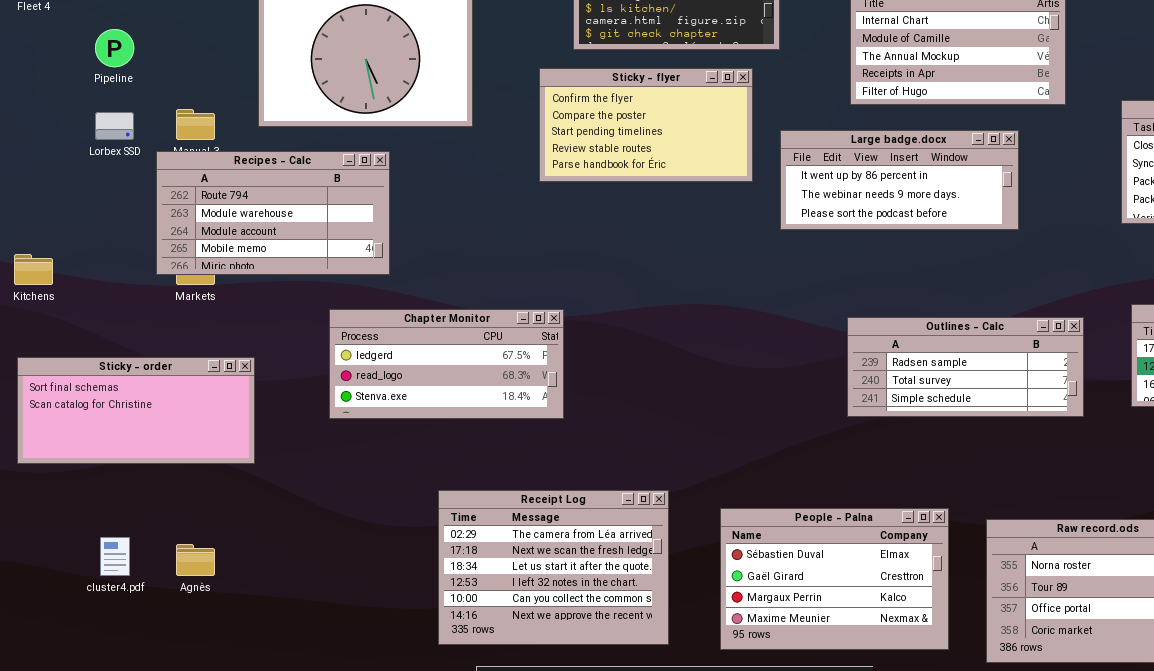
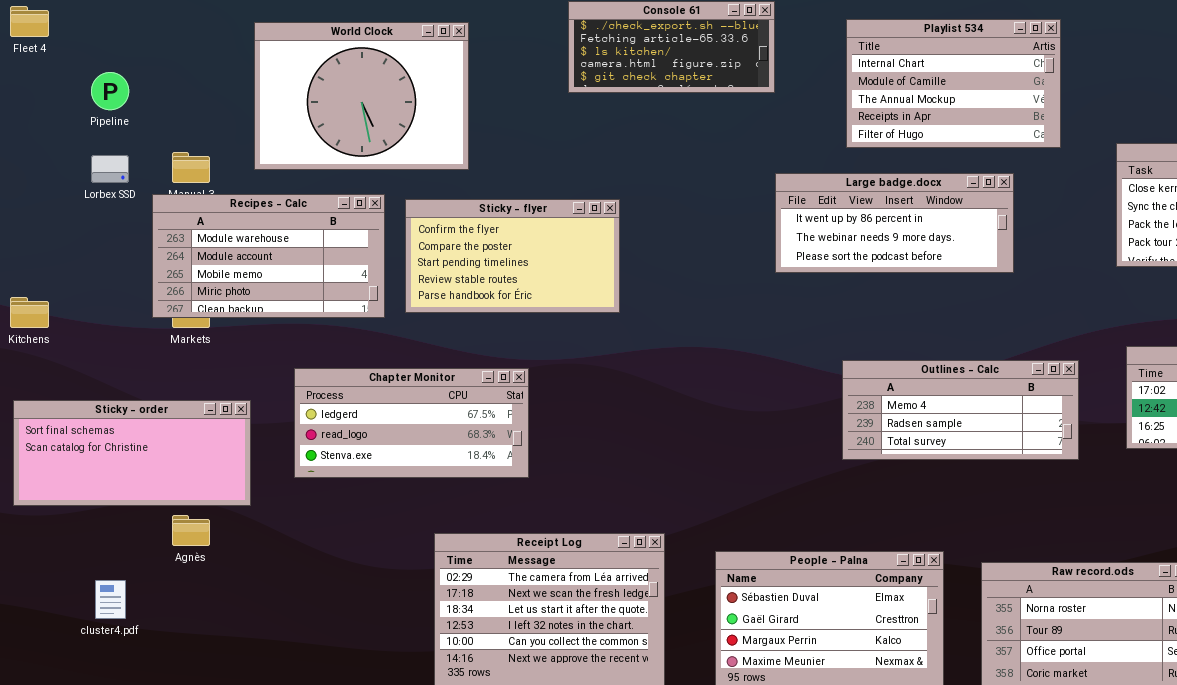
Sticky - flyer: [539,68,753,182] -> [405,199,620,313], moved
Recipes - Calc: [156,151,390,275] -> [152,194,385,318], scrolled down 1 row
Chapter Monitor: [329,309,564,419] -> [294,368,529,478], moved
Outlines - Calc: [847,317,1084,417] -> [842,360,1079,460], scrolled up 1 row
Agnès: [176,544,215,576] -> [172,515,210,546], moved

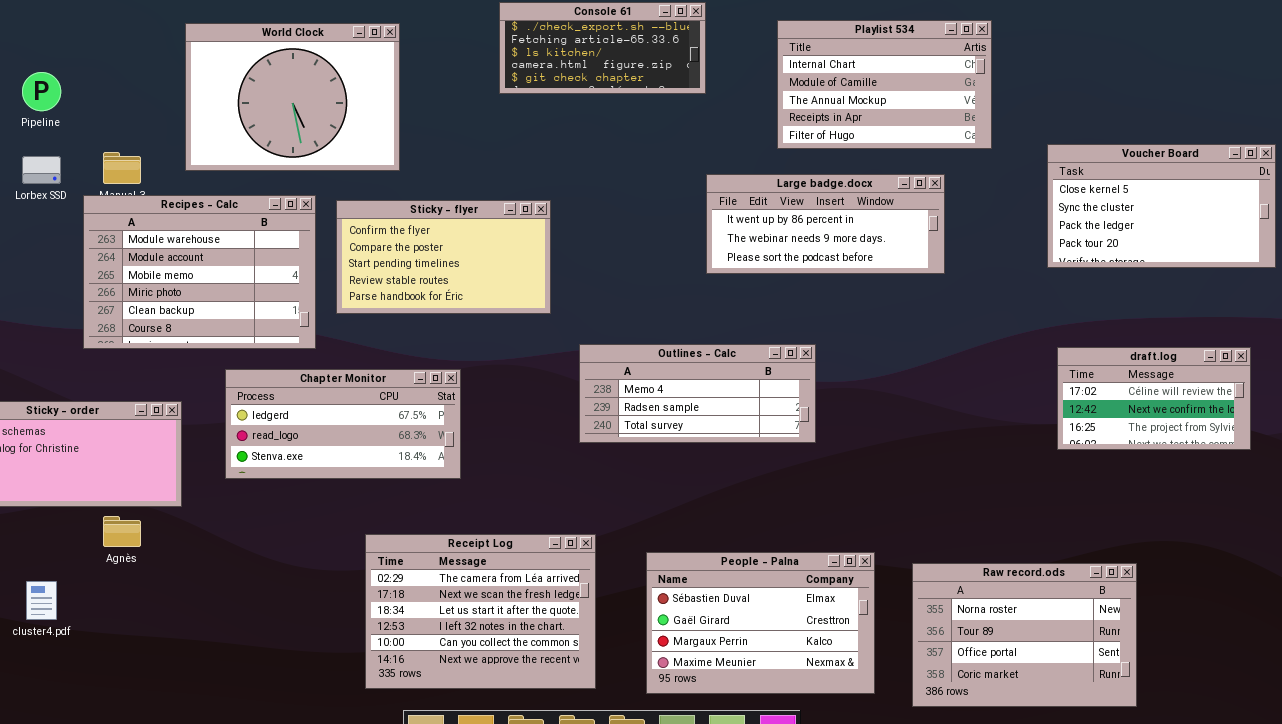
Recipes - Calc: [152,194,385,318] -> [83,195,316,349], resized
Outlines - Calc: [842,360,1079,460] -> [579,344,816,443], moved

